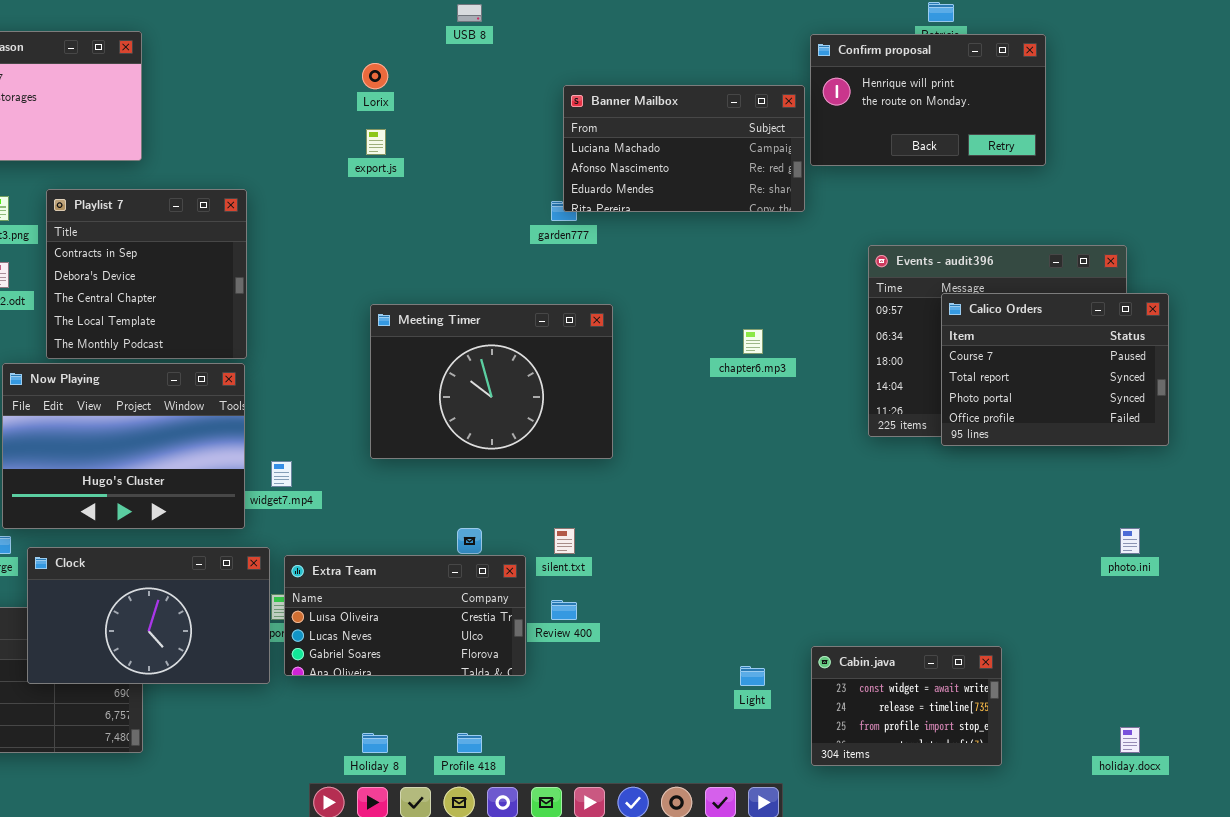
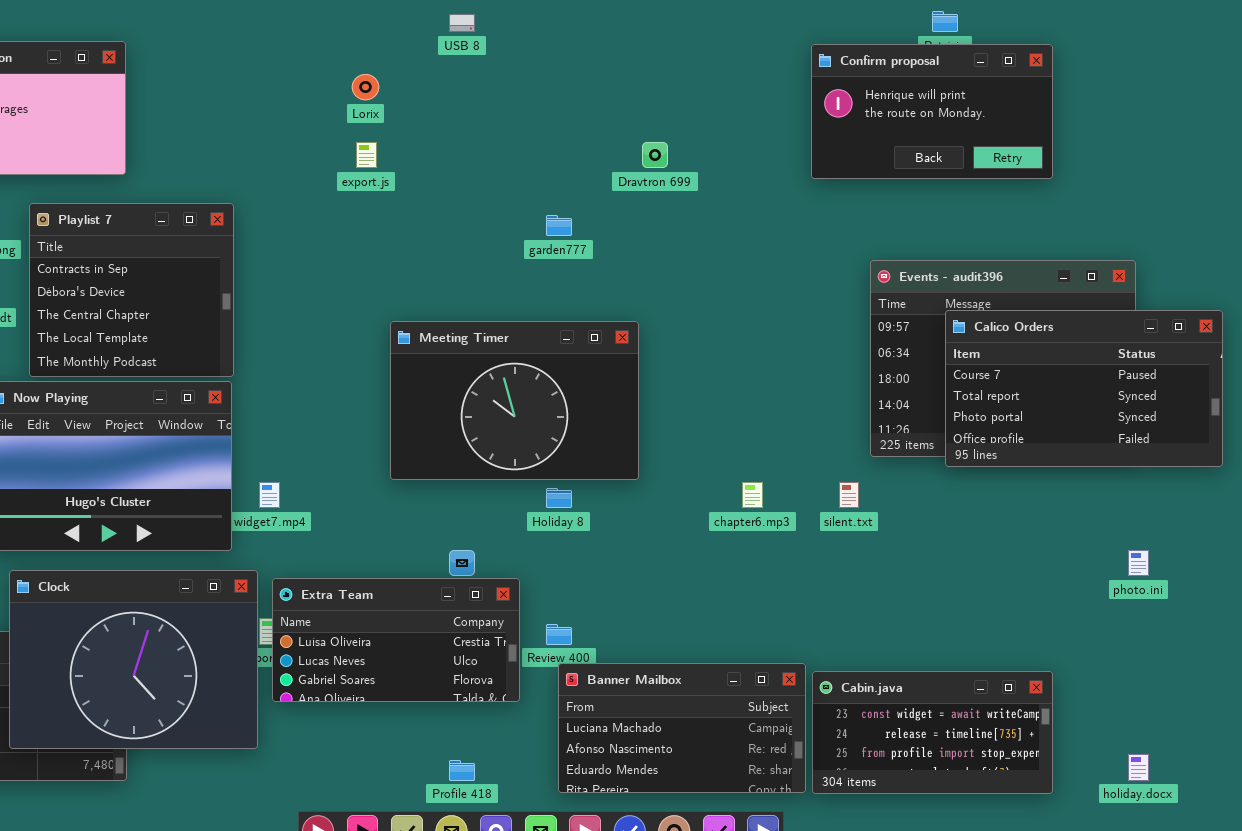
Banner Mailbox: [563,85,805,212] -> [558,663,806,793], moved
Calico Orders: [941,293,1169,446] -> [945,310,1223,467], resized
Meeting Timer: [370,304,613,459] -> [390,321,639,480], moved
chapter6.mp3: [743,329,763,354] -> [742,482,763,508], moved
silent.txt: [554,528,575,554] -> [839,482,859,508], moved
Clock: [27,547,270,684] -> [9,570,258,749], resized
Cabin.java: [811,646,1002,766] -> [812,671,1053,794], resized
Holiday 8: [362,733,388,753] -> [546,488,572,508], moved

